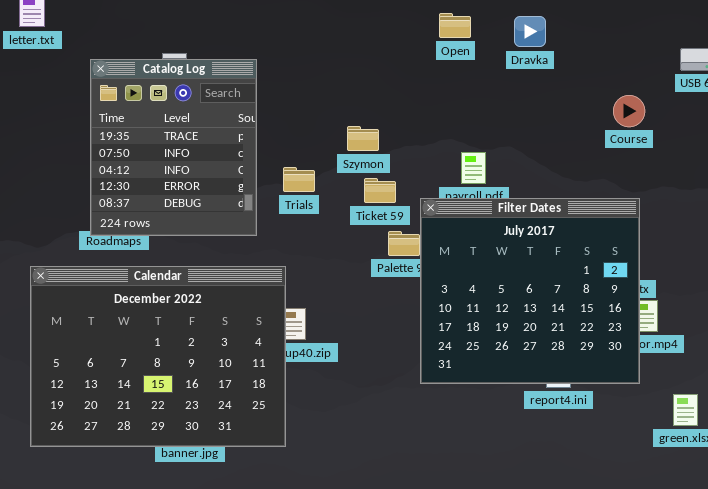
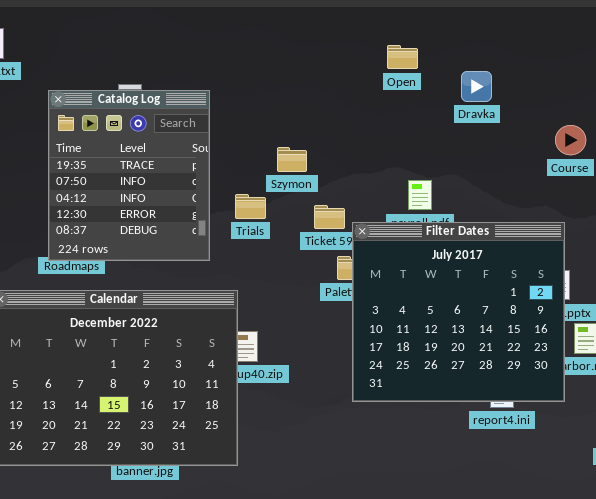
Dravka: [514,16,546,47] -> [461,71,492,102], moved
Szymon: [347,126,379,151] -> [277,147,307,172], moved
Filter Dates: [420,198,640,384] -> [352,222,565,402], moved

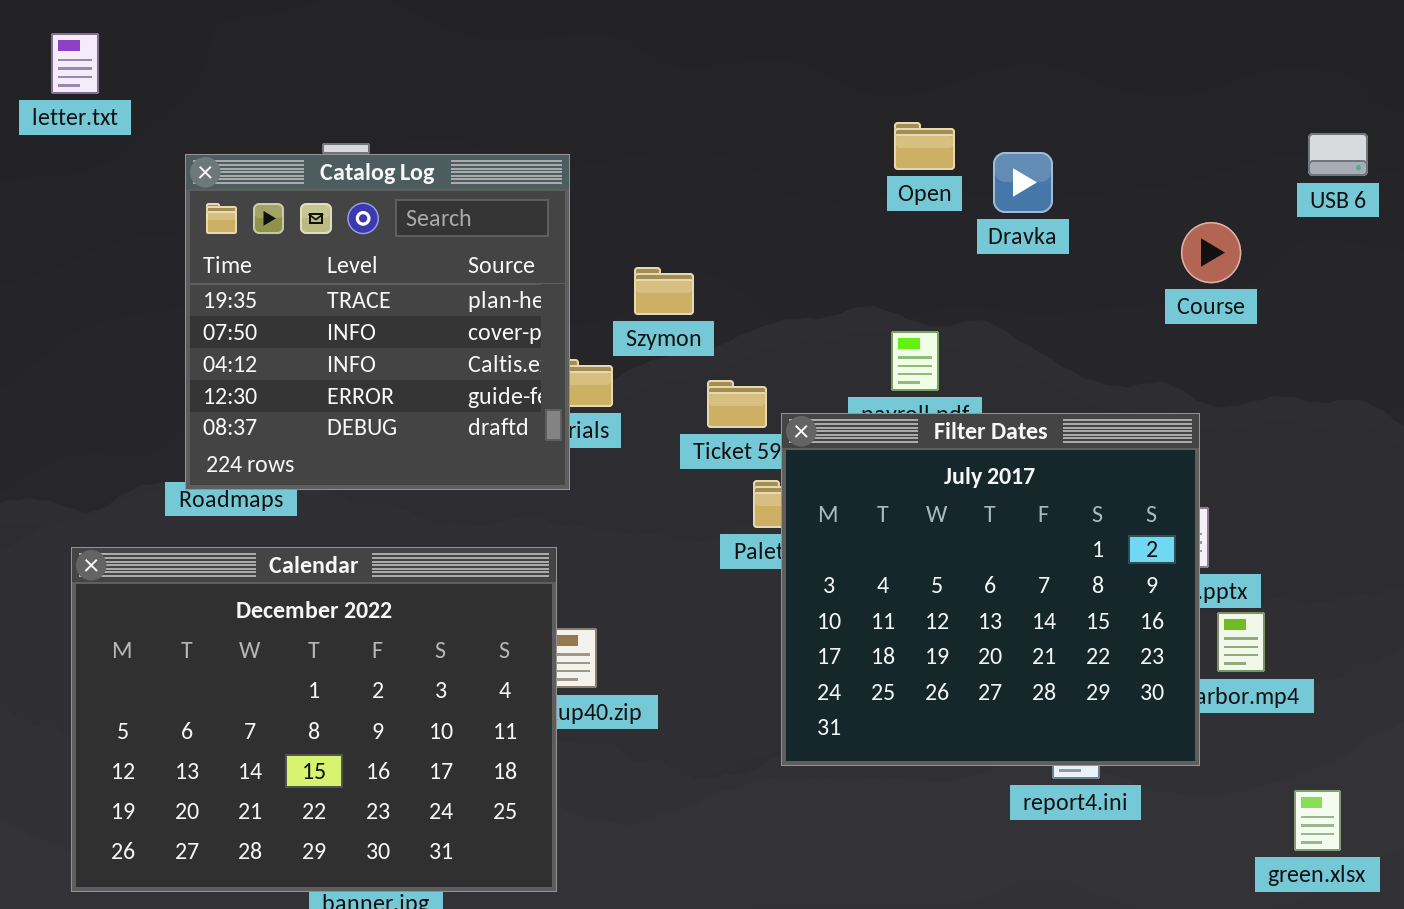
Open: [387,45,418,69] -> [894,122,955,170], moved
Dravka: [461,71,492,102] -> [993,152,1053,213], moved
Catalog Log: [48,90,210,261] -> [185,154,570,490], resized

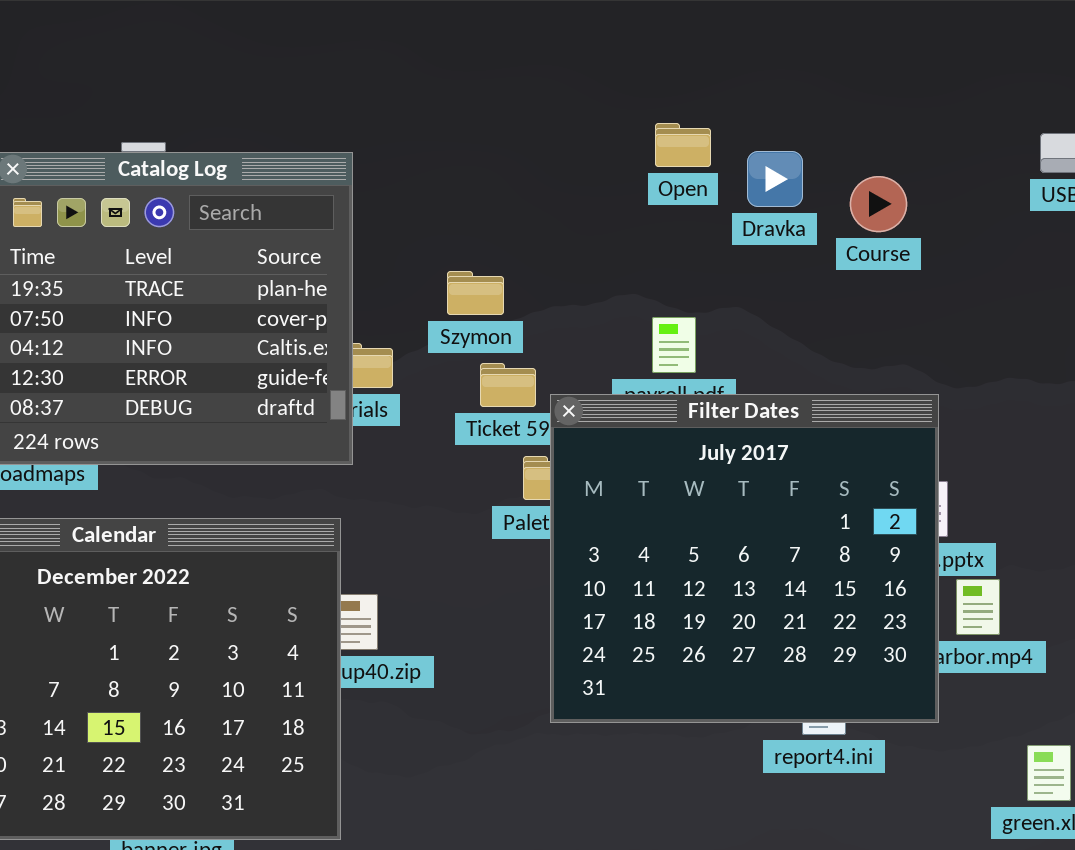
Course: [1181,222,1241,283] -> [850,176,907,232], moved
Szymon: [634,267,694,315] -> [447,271,504,315], moved

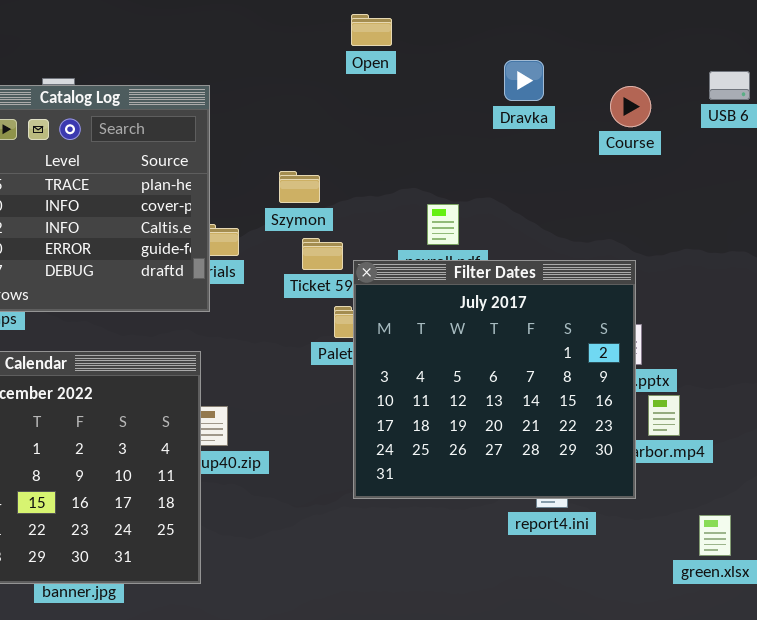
Open: [655,123,711,167] -> [351,14,392,46], moved
Dravka: [747,151,803,207] -> [504,60,544,101], moved
Course: [850,176,907,232] -> [610,86,651,127], moved

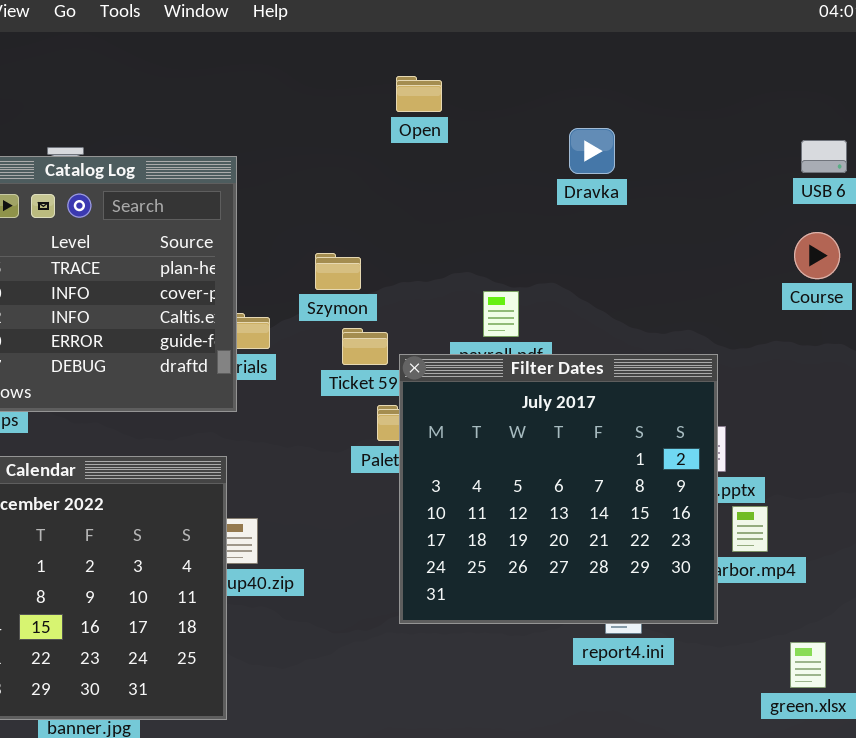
Course: [610,86,651,127] -> [794,232,840,279], moved

